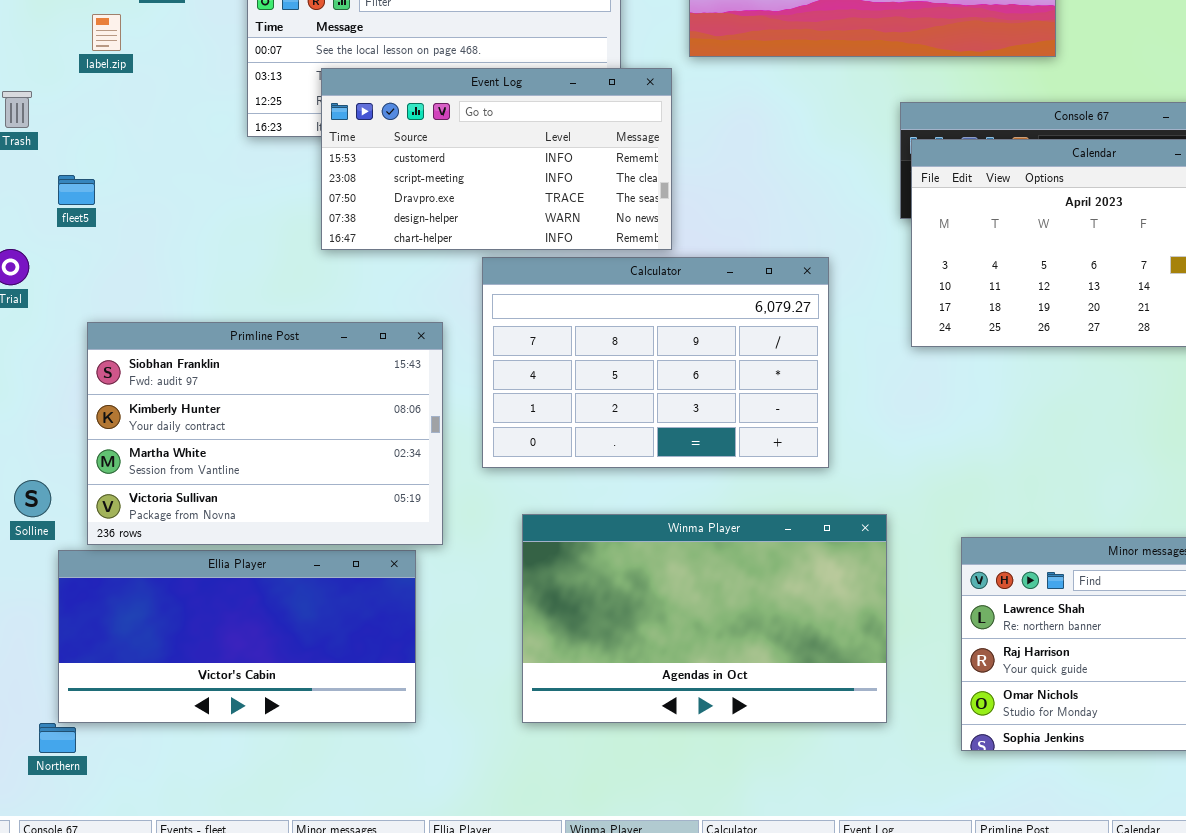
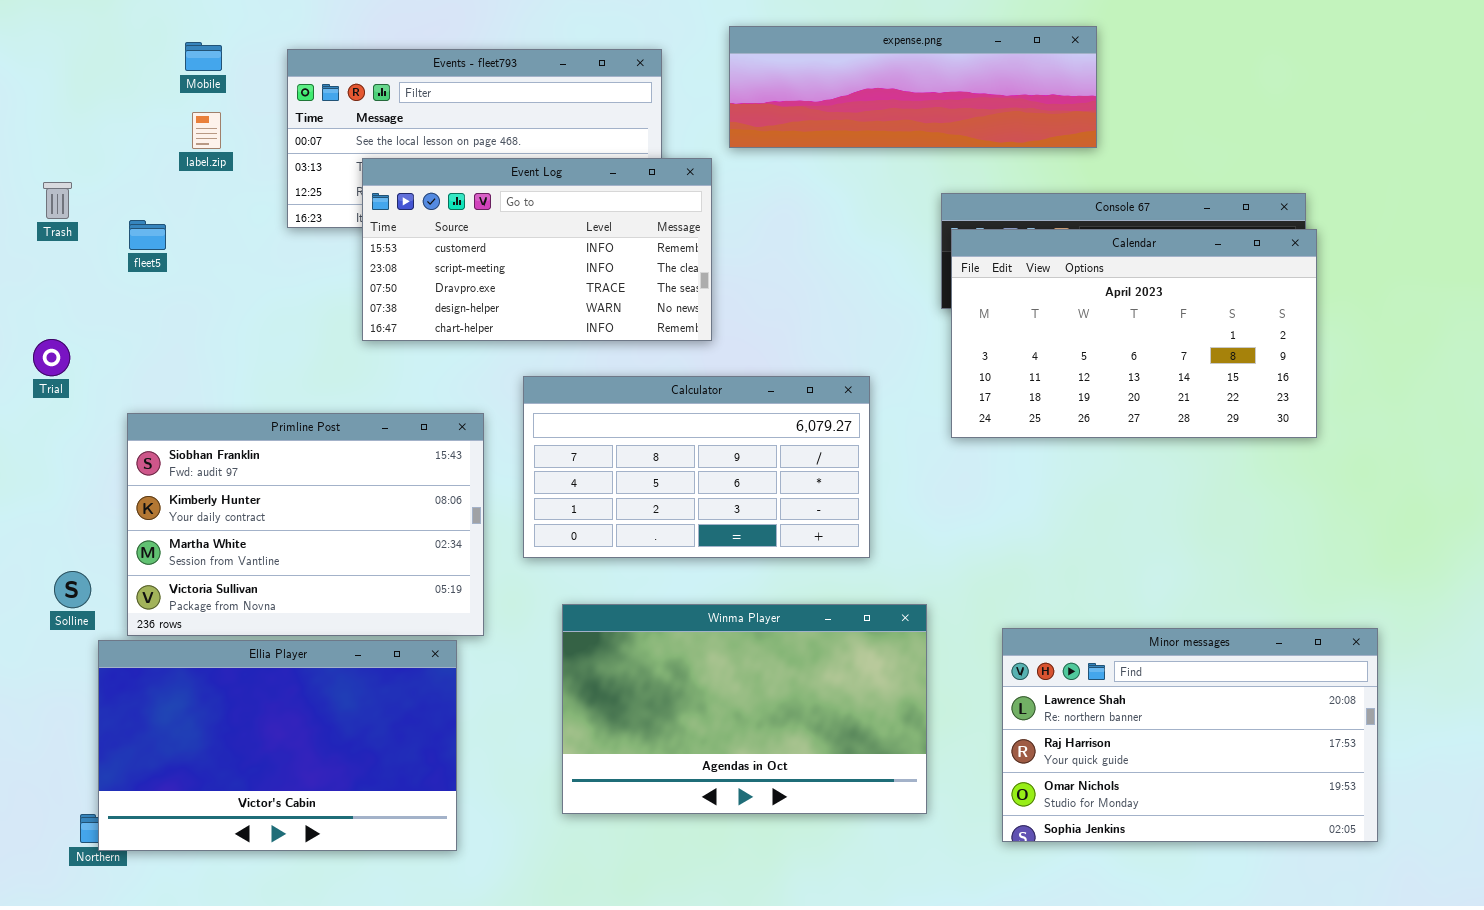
label.zip: [92,14,121,51] -> [192,112,221,149], moved
fleet5: [58,175,95,205] -> [129,220,166,250], moved
Calculator: [482,257,829,468] -> [523,376,870,558], resized
Ellia Player: [58,550,416,723] -> [98,640,457,851], resized

